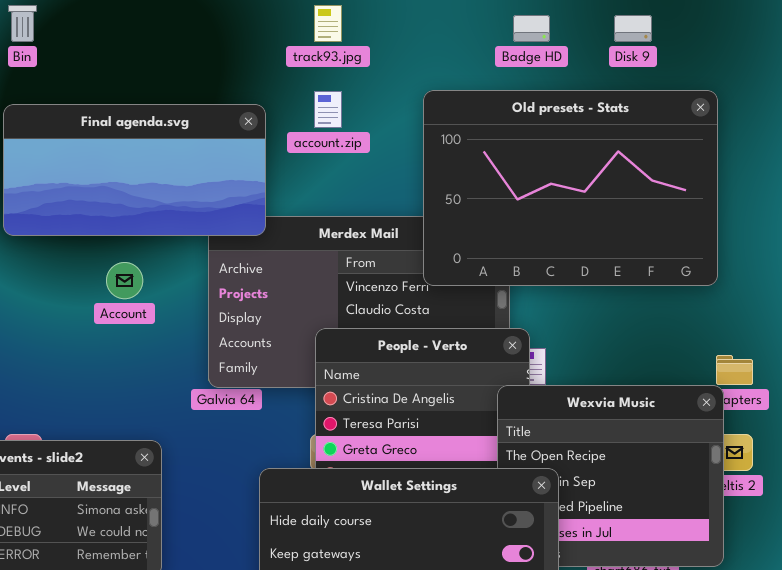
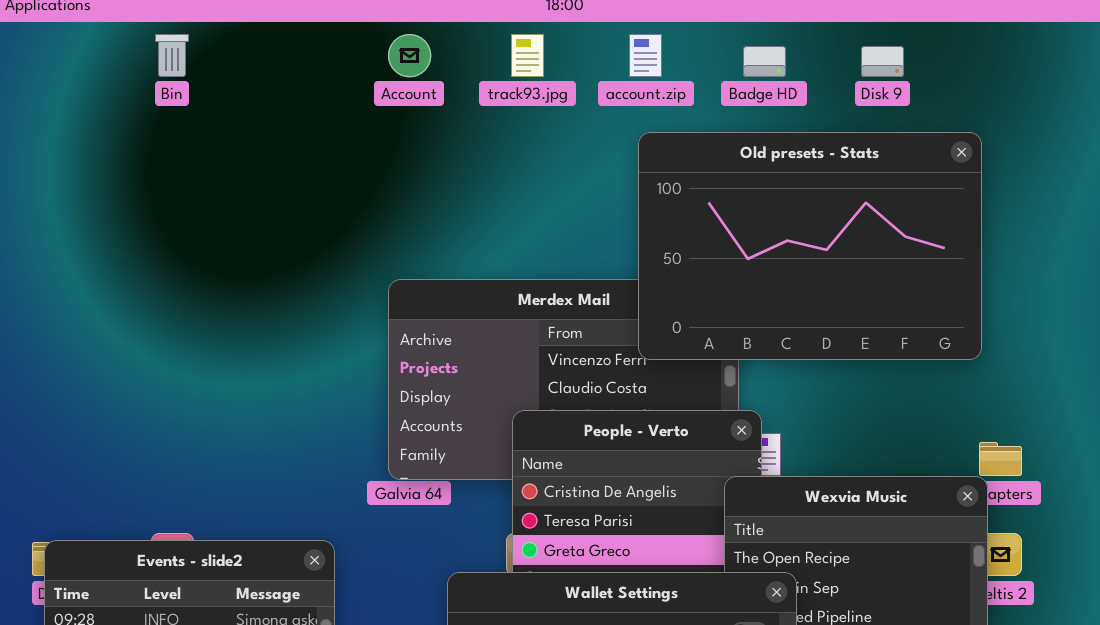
account.zip: [314,91,342,128] -> [629,34,662,77], moved
Final agenda.svg: [3,104,266,236] -> none, closed
Account: [106,262,143,299] -> [388,34,431,77], moved

